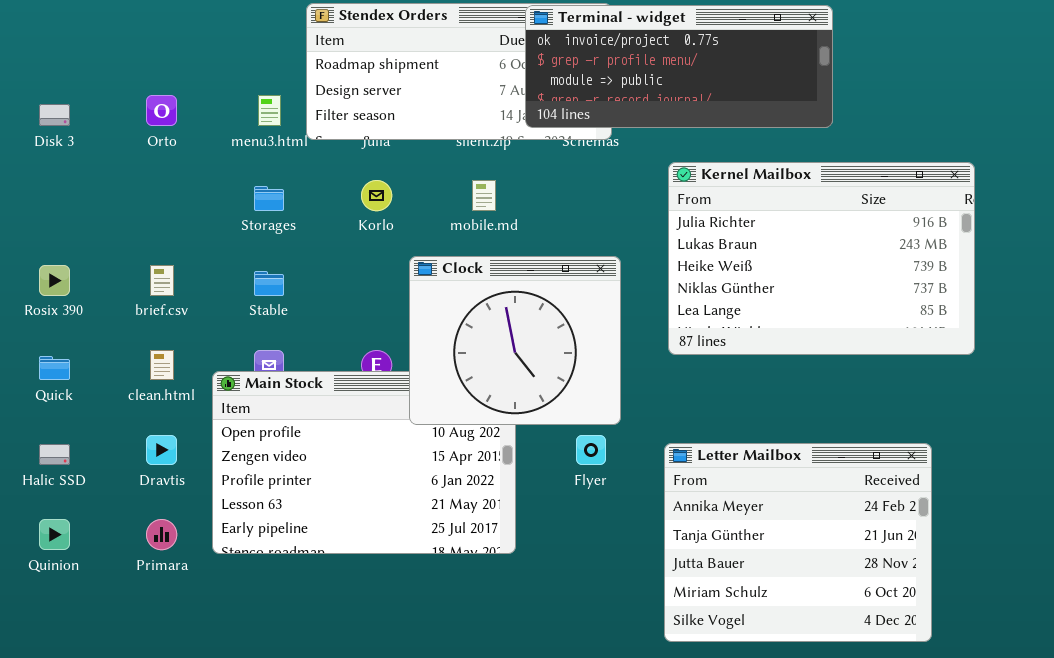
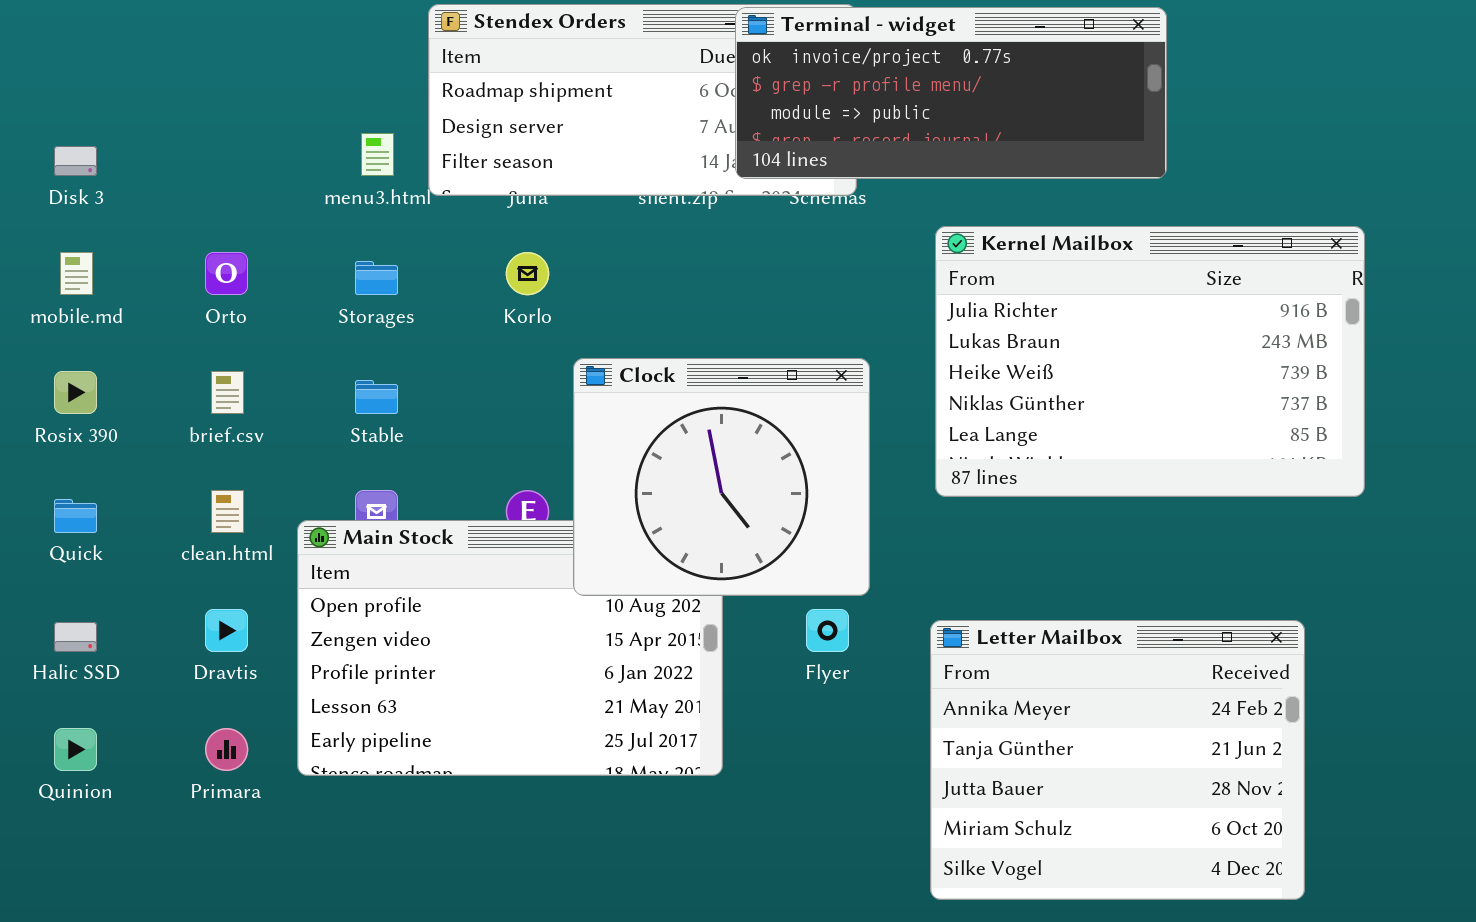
Orto: [146,95,177,126] -> [205,252,248,295], moved
mobile.md: [472,180,496,211] -> [60,252,93,295], moved

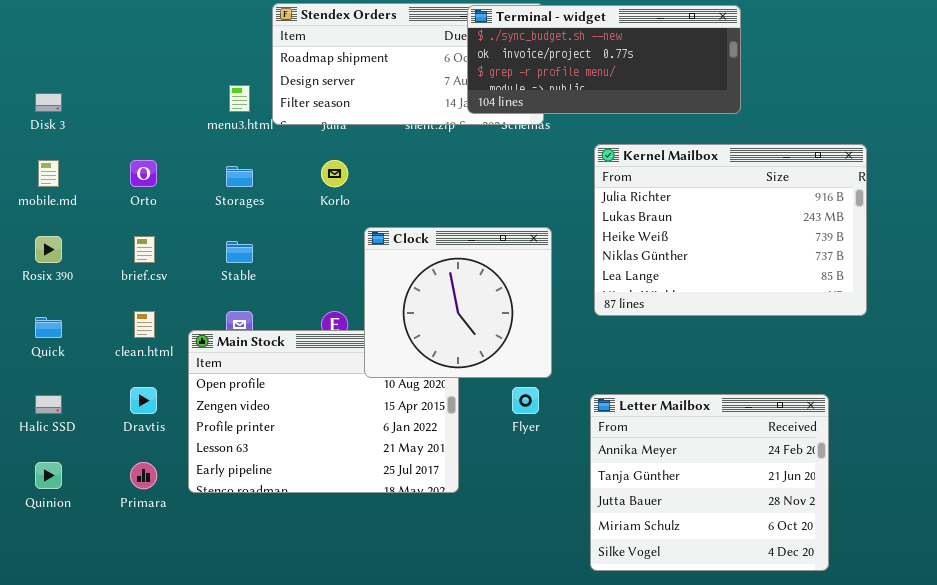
Terminal - widget: [735,7,1167,179] -> [467,5,741,114], scrolled up 1 row

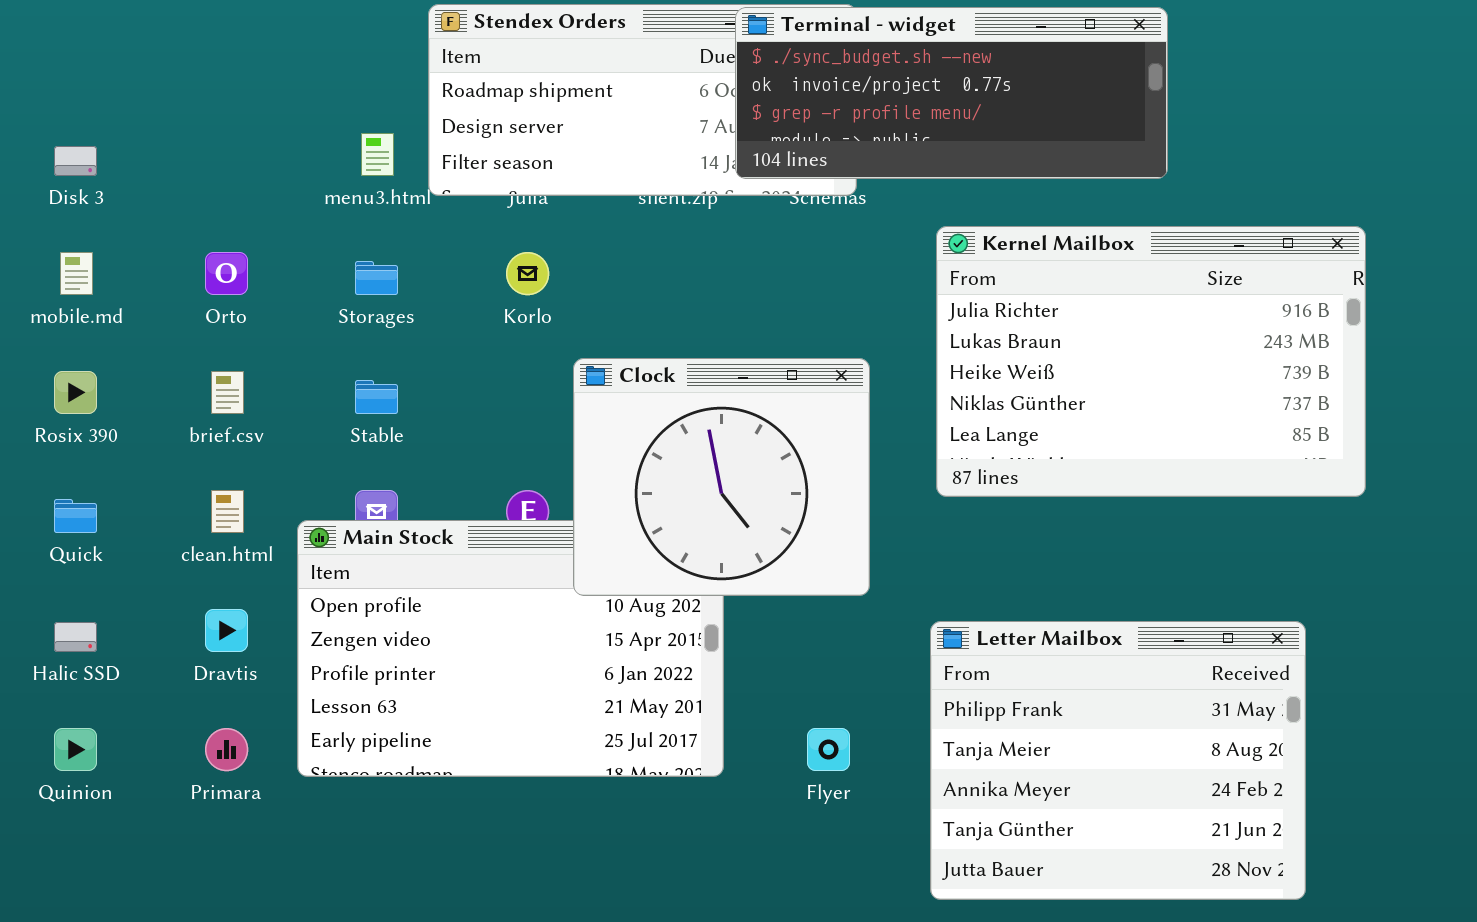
Flyer: [512,387,539,414] -> [807,728,850,771], moved
Letter Mailbox: [590,394,829,571] -> [930,621,1306,900], scrolled up 2 rows

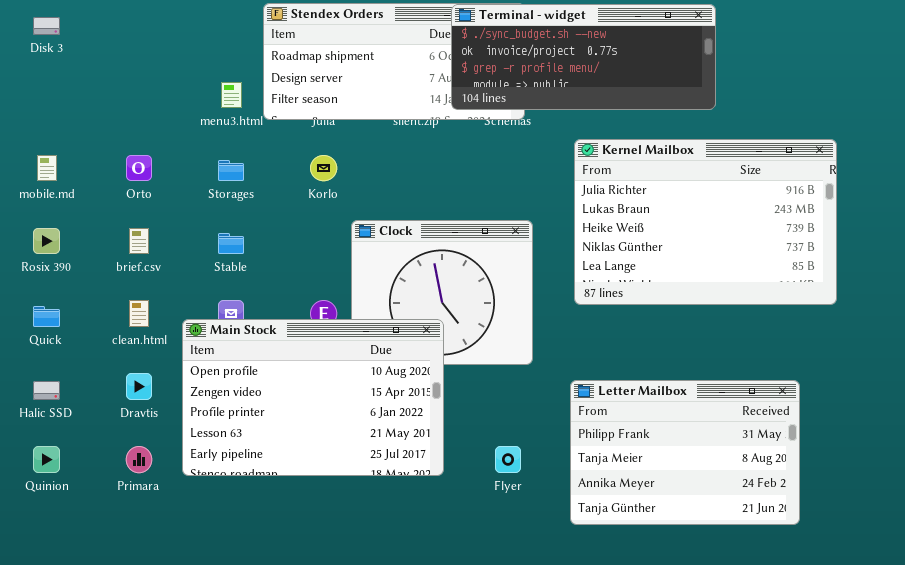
Disk 3: [54,146,97,176] -> [33,17,60,35], moved
Main Stock: [297,520,724,777] -> [182,319,444,476], raised
Letter Mailbox: [930,621,1306,900] -> [570,380,800,525], resized

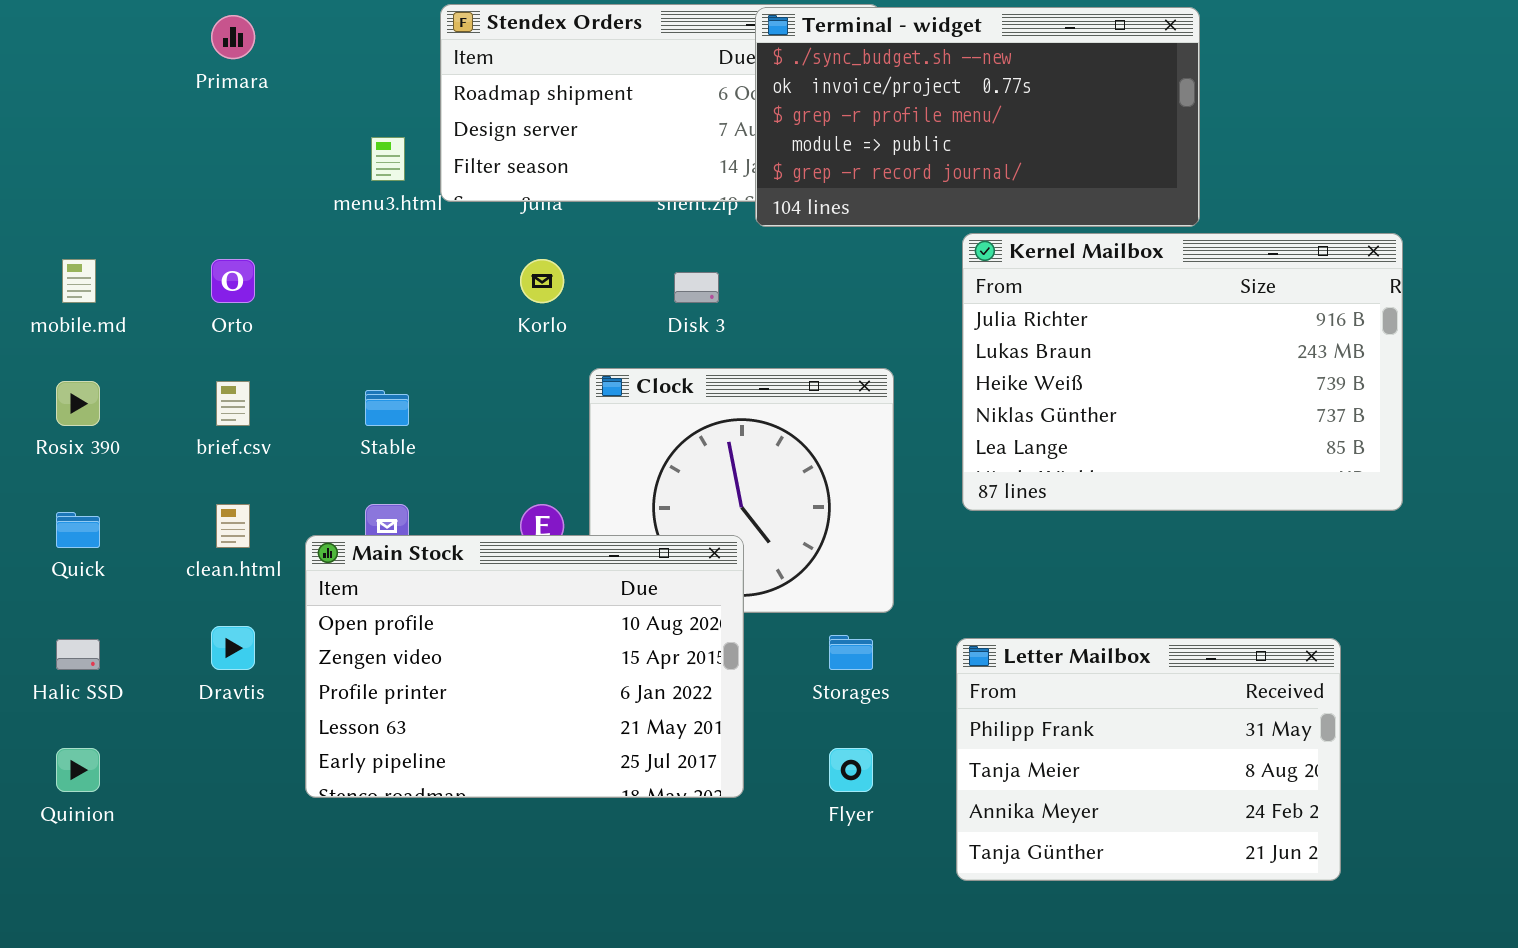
Terminal - widget: [451,4,716,110] -> [755,7,1200,227], resized
Disk 3: [33,17,60,35] -> [674,272,719,303], moved
Storages: [218,160,244,181] -> [829,635,873,670], moved
Primara: [126,446,152,473] -> [211,15,255,59], moved

